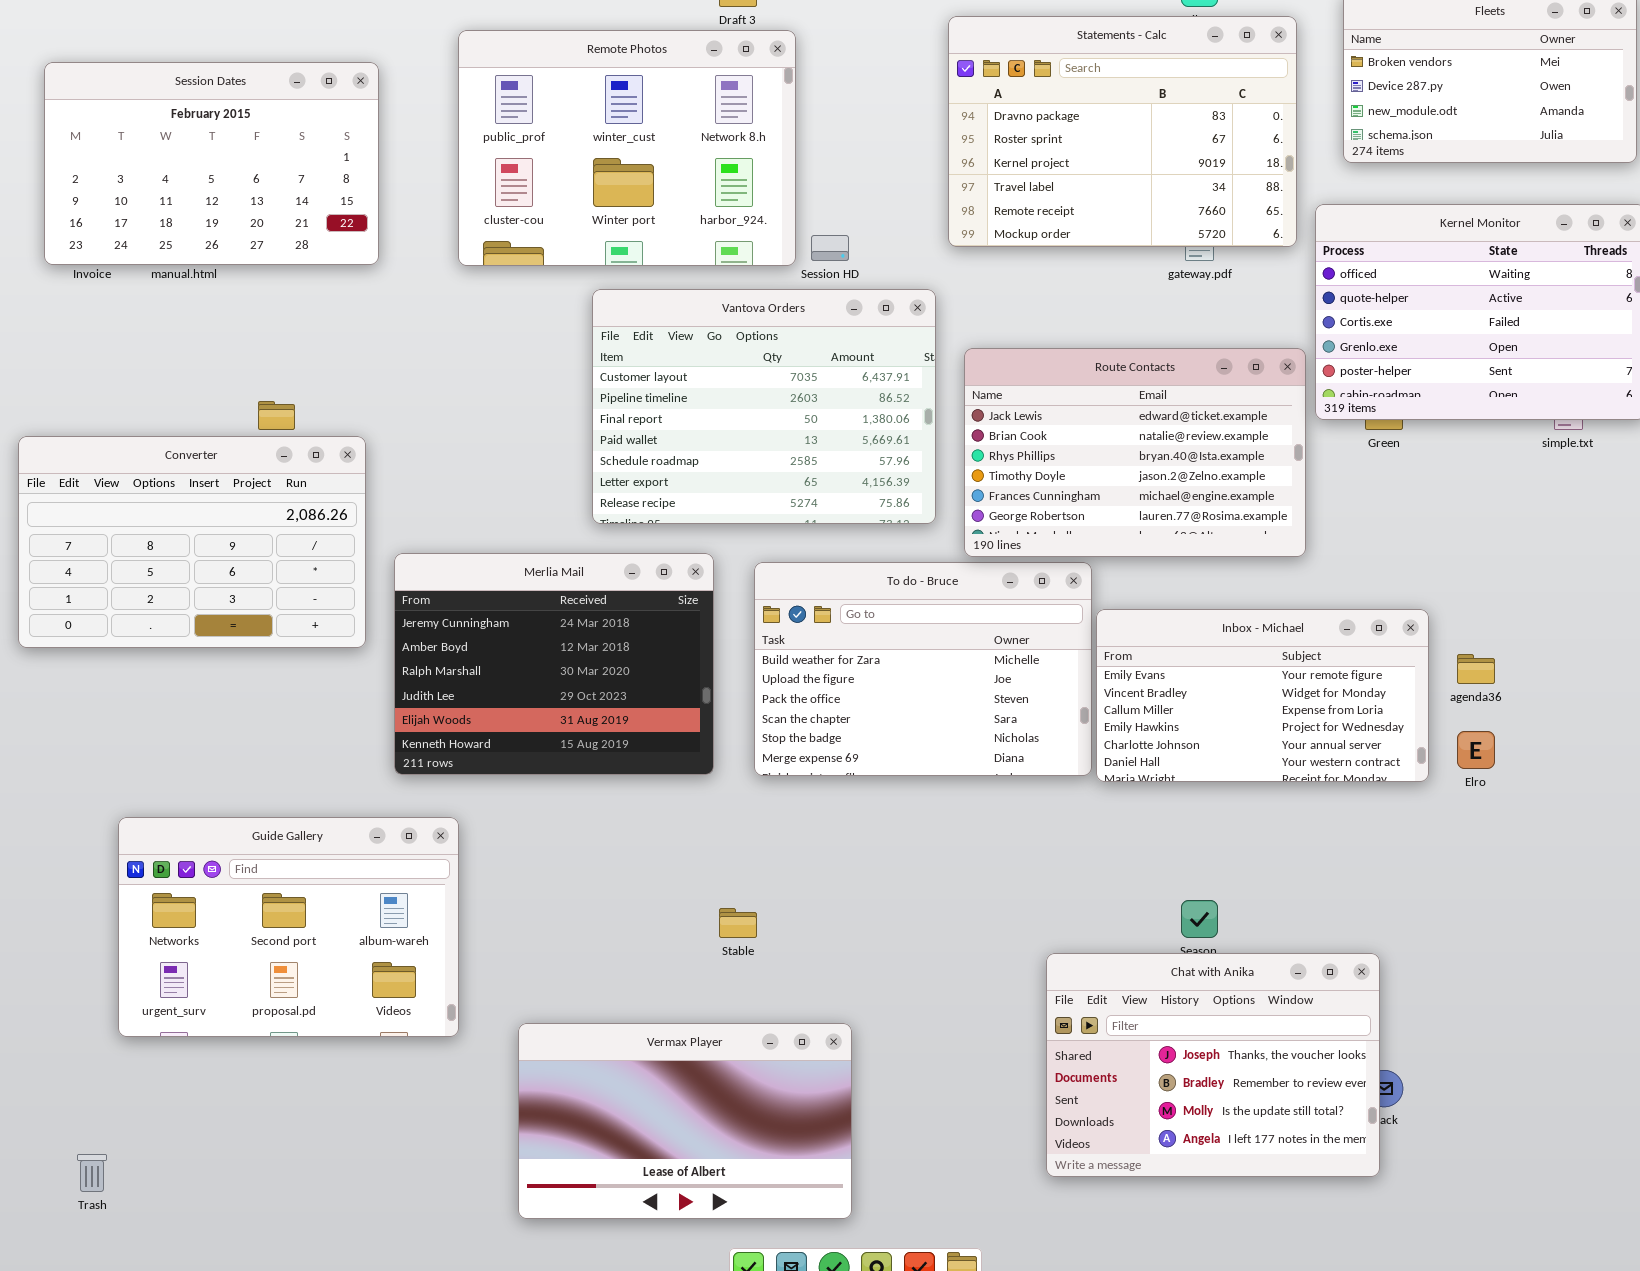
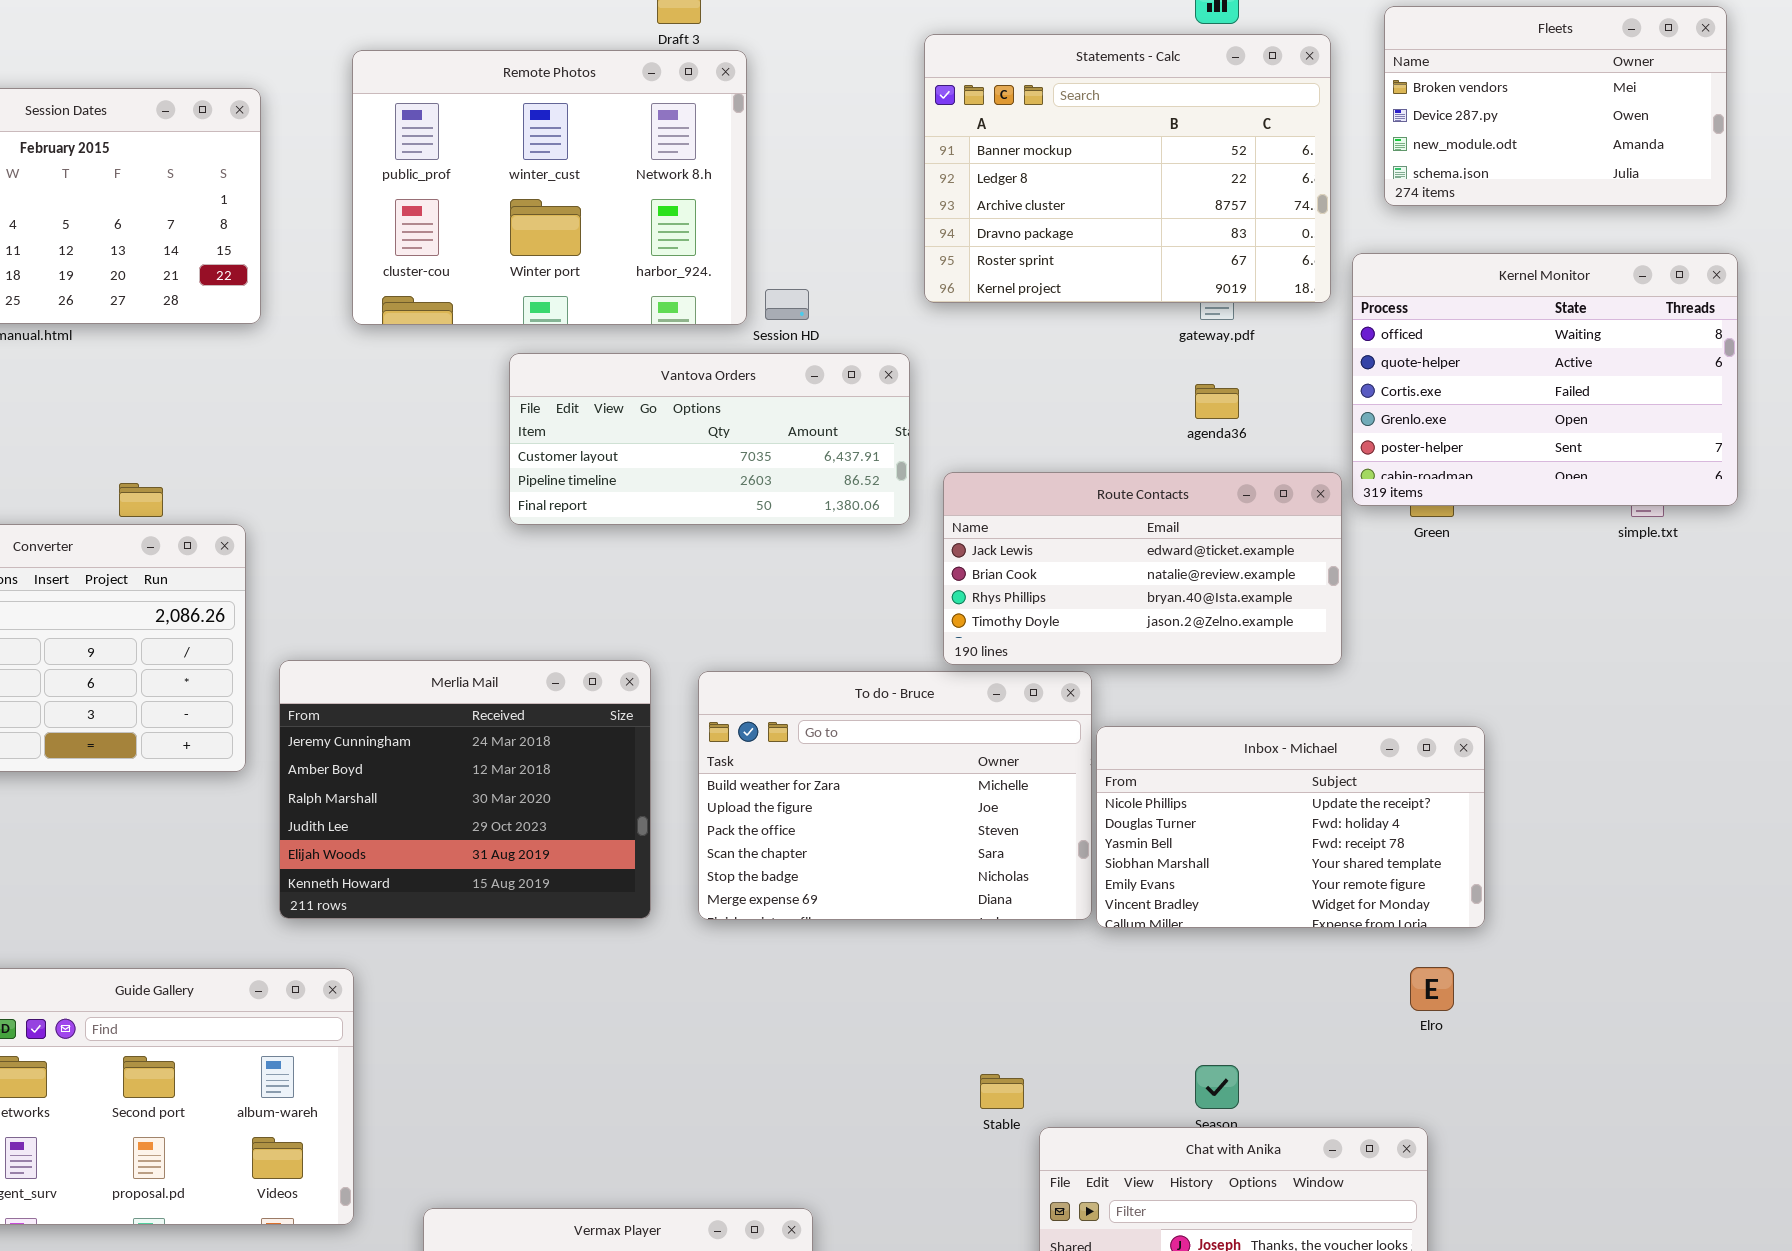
Statements - Calc: [948,16,1297,247] -> [924,34,1331,303], scrolled up 3 rows
Vantova Orders: [592,289,936,524] -> [509,353,910,525], resized
Route Contacts: [964,348,1306,557] -> [943,472,1342,665], resized
Inbox - Michael: [1096,609,1429,782] -> [1096,726,1485,928], scrolled up 4 rows
agenda36: [1457,654,1495,684] -> [1195,384,1239,419], moved
Elro: [1457,731,1495,769] -> [1410,967,1454,1011], moved
Stable: [719,908,757,938] -> [980,1074,1024,1109], moved

